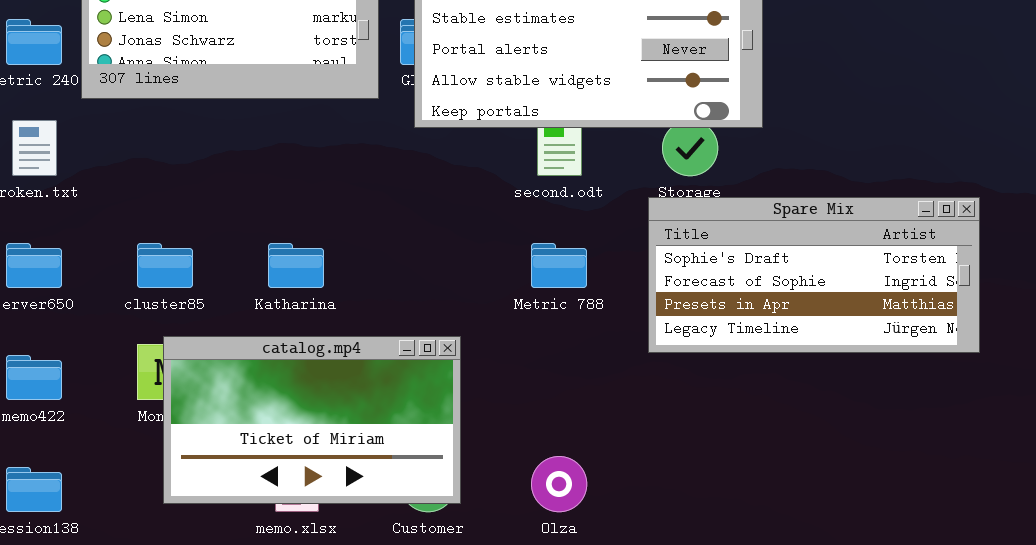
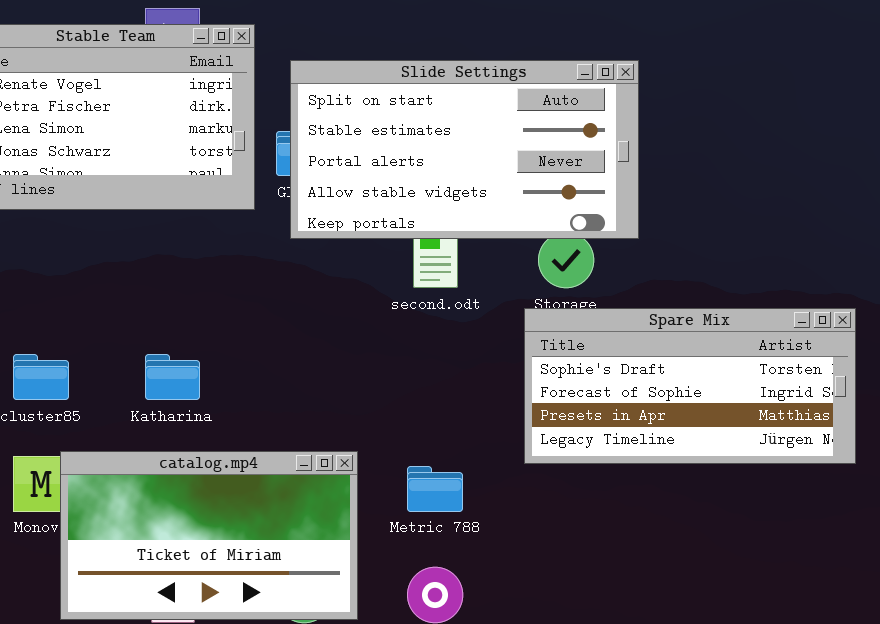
Metric 788: [531,243,587,288] -> [407,466,463,512], moved
catalog.mp4: [163,336,461,504] -> [60,451,358,620], moved

